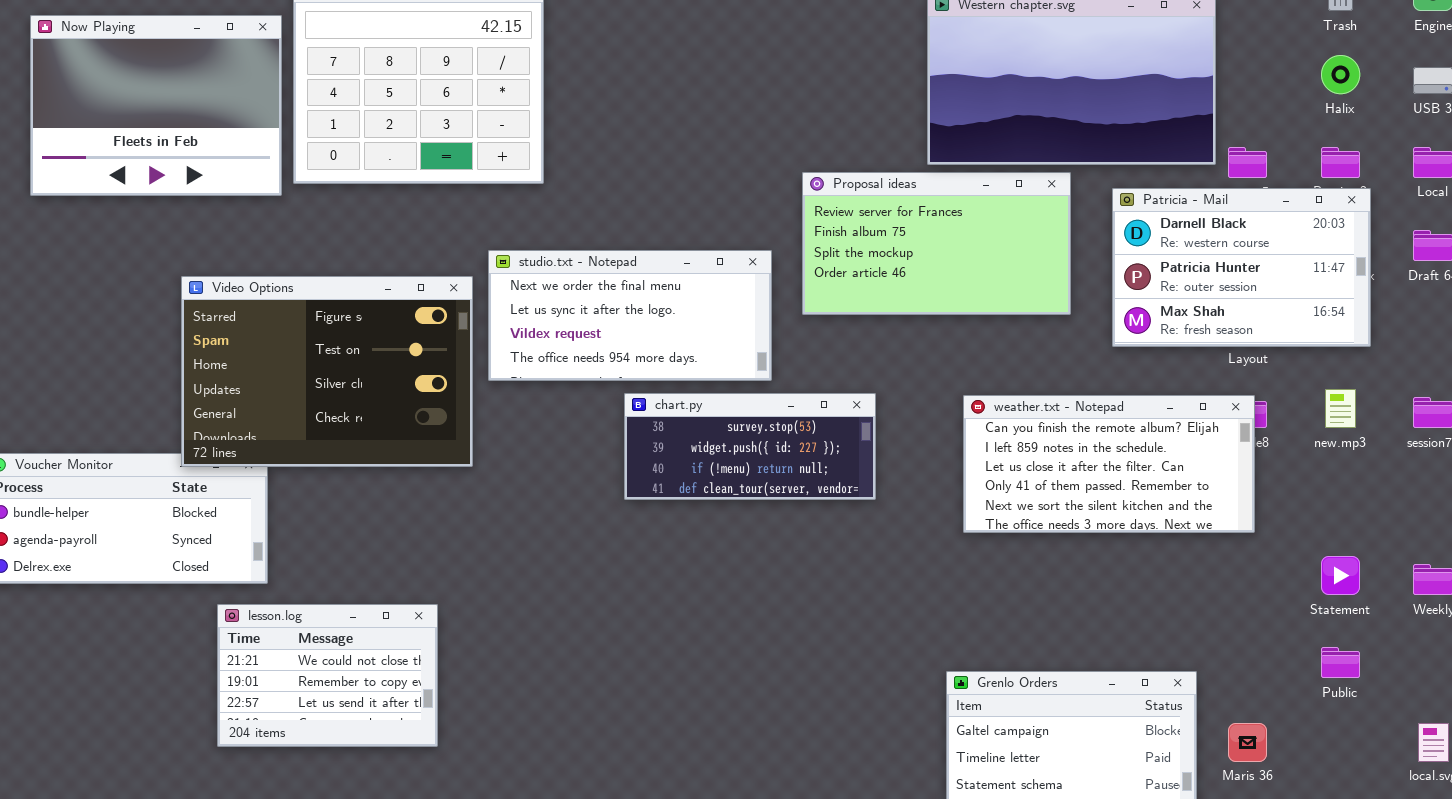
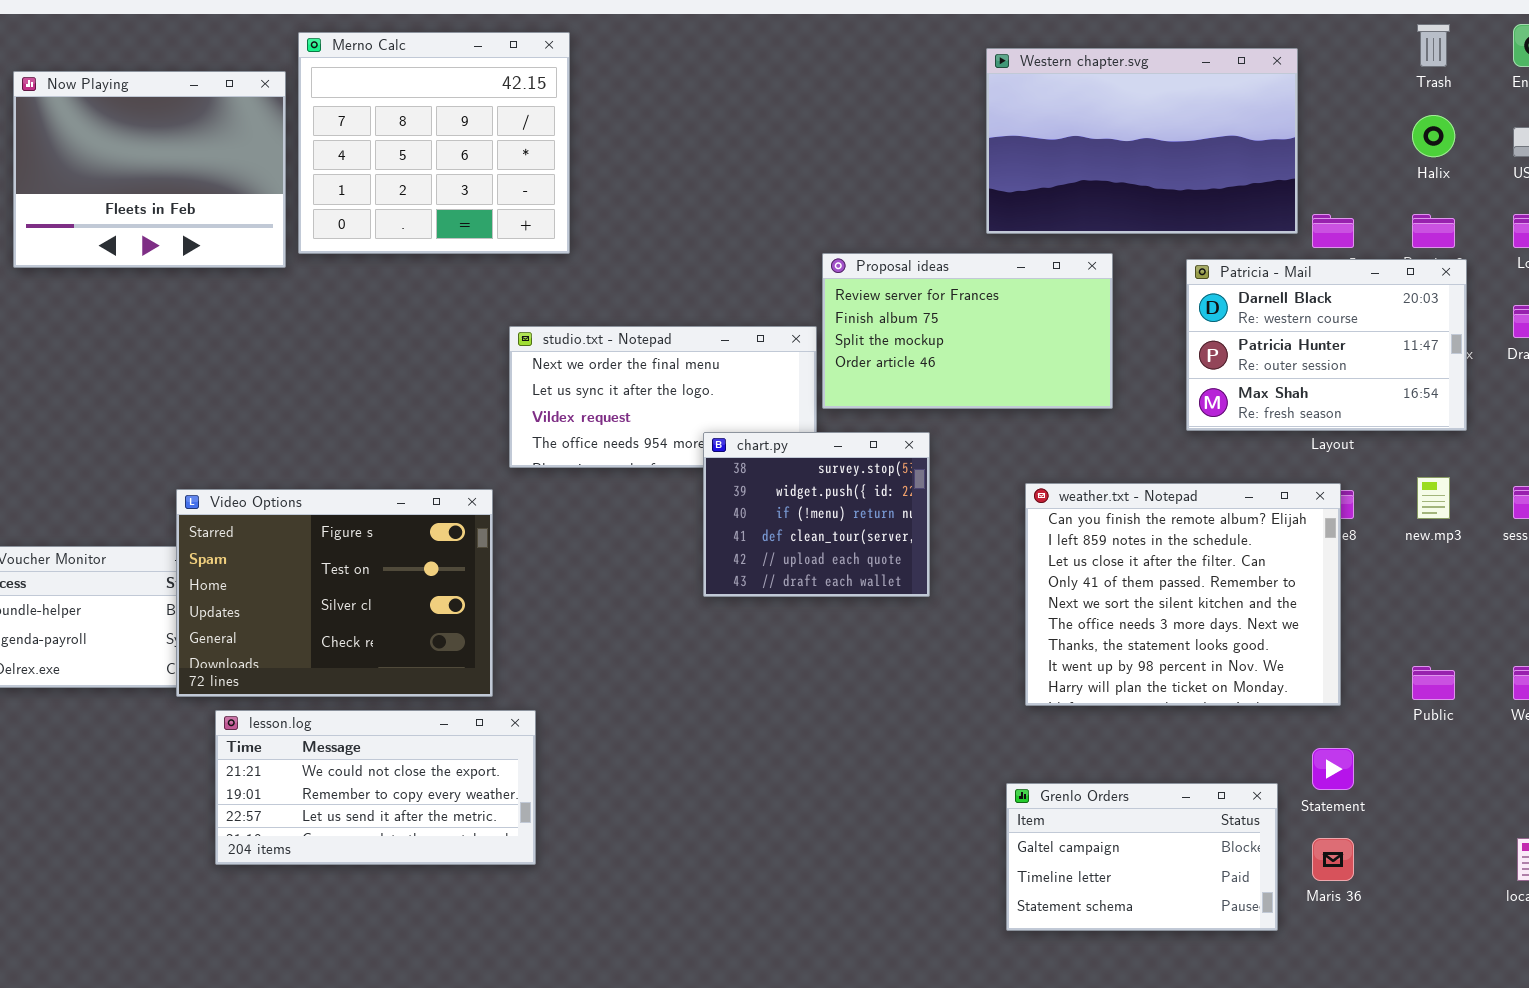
Proposal ideas: [802,172,1071,315] -> [822,253,1113,409], moved
Video Options: [181,276,473,467] -> [176,489,493,697], moved
chart.py: [624,393,876,500] -> [703,432,930,597], resized
weather.txt - Notepad: [963,395,1255,533] -> [1025,483,1341,706], resized
Statement: [1321,556,1360,595] -> [1312,748,1354,790], moved
lesson.log: [217,604,438,747] -> [215,710,536,865], resized
Public: [1321,647,1360,678] -> [1412,666,1455,700], moved

